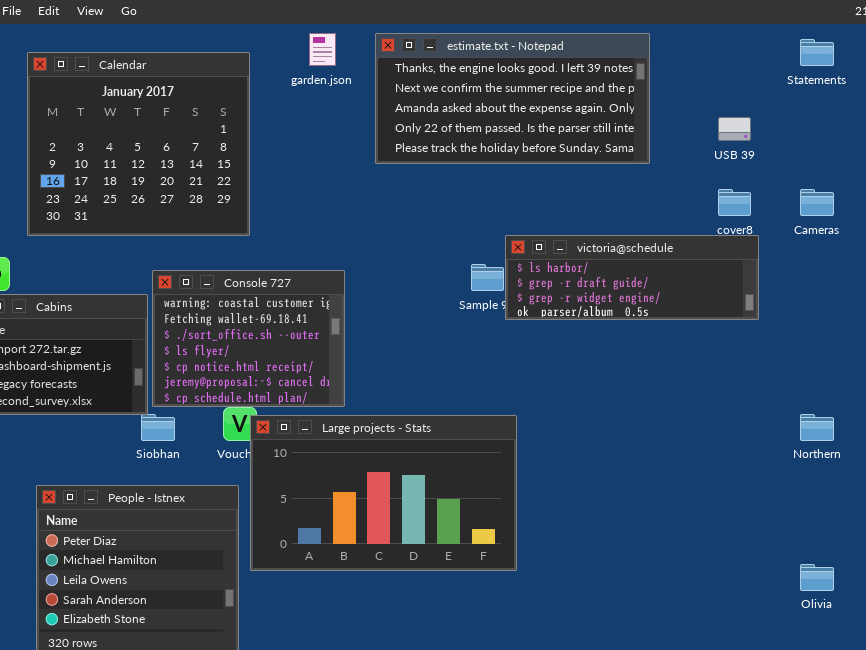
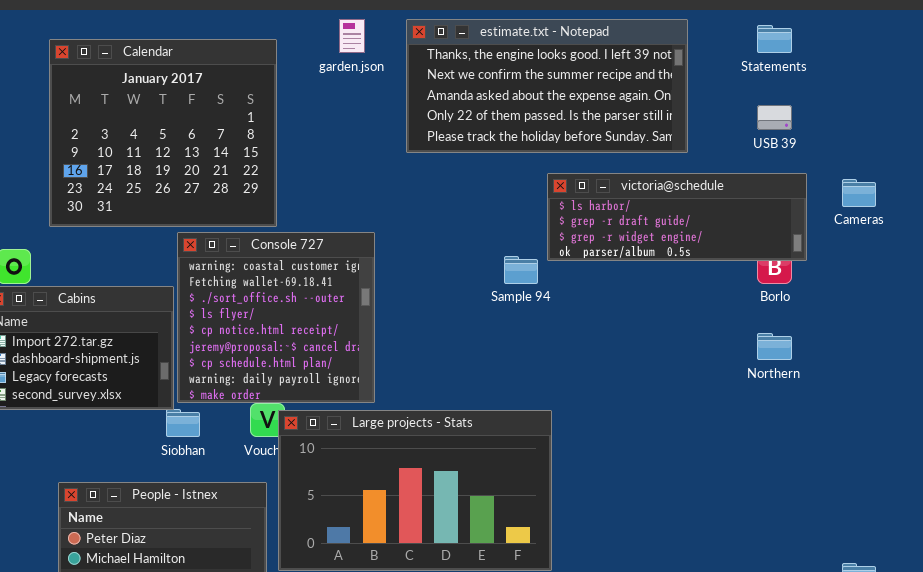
Statements: [800,39,834,66] -> [757,25,792,53], moved
victoria@schedule: [505,235,759,320] -> [547,173,807,261], moved
Console 727: [152,270,345,407] -> [177,232,375,403], resized
Northern: [800,414,834,441] -> [757,333,792,360], moved

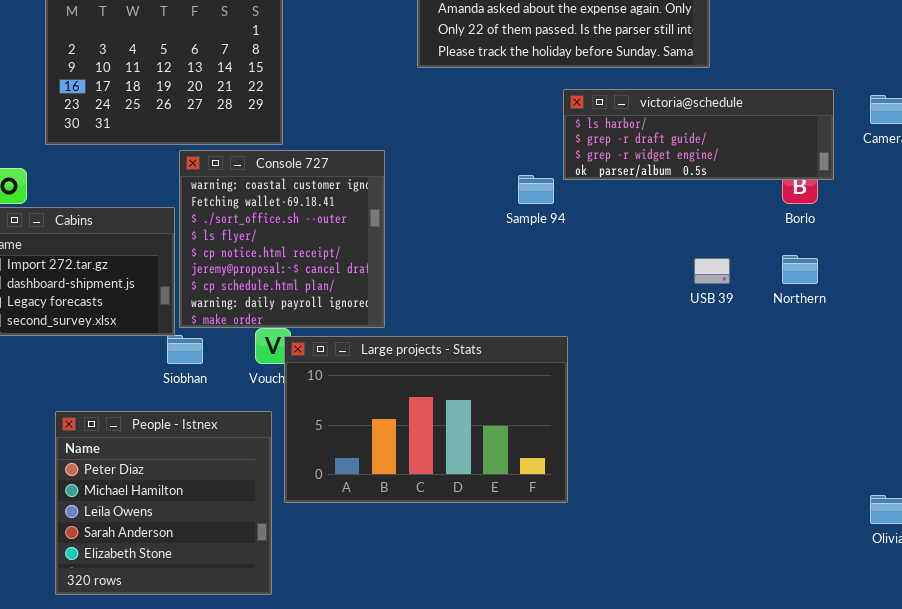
USB 39: [757,105,792,130] -> [694,258,730,284], moved

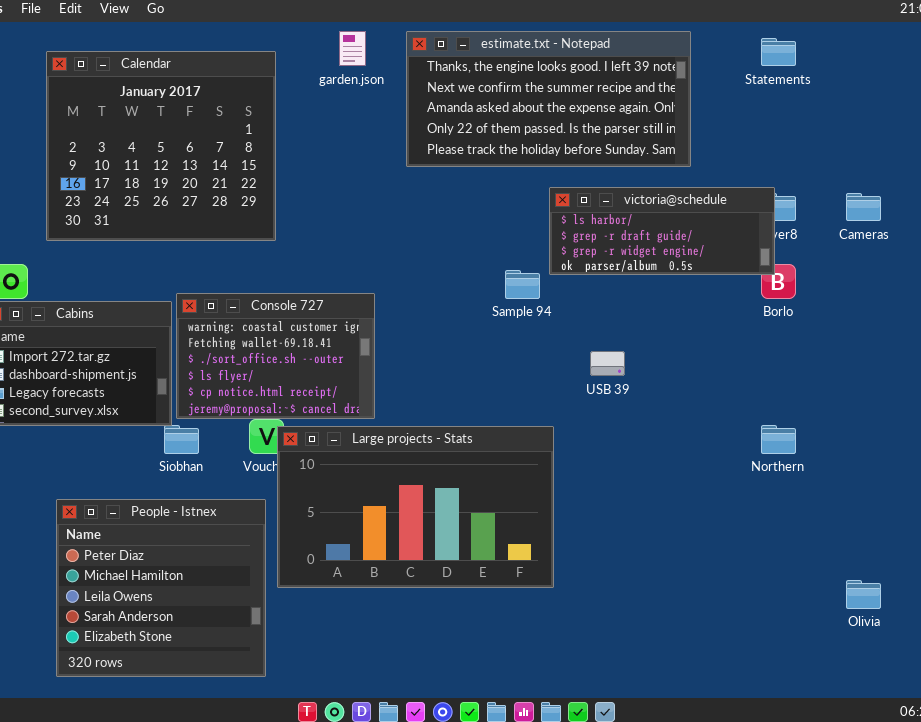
victoria@schedule: [563,89,834,180] -> [549,187,775,275], resized
Console 727: [179,150,385,328] -> [176,293,375,419], resized
Northern: [782,255,818,284] -> [761,425,796,454], moved
USB 39: [694,258,730,284] -> [590,351,625,376], moved

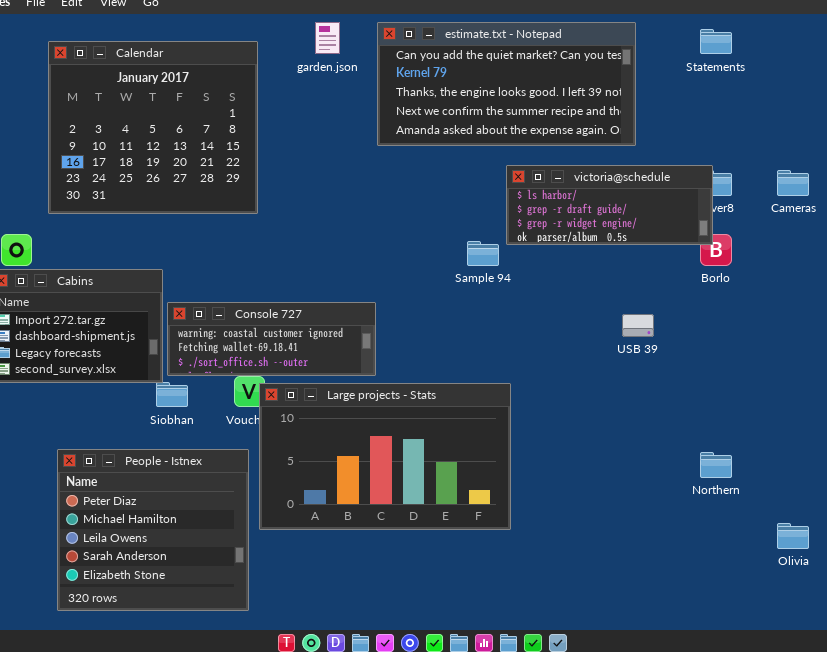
estimate.txt - Notepad: [406,31,691,167] -> [377,22,636,146], scrolled up 2 rows
Console 727: [176,293,375,419] -> [167,302,376,376], resized
USB 39: [590,351,625,376] -> [622,314,654,337], moved
Northern: [761,425,796,454] -> [700,452,732,478], moved

